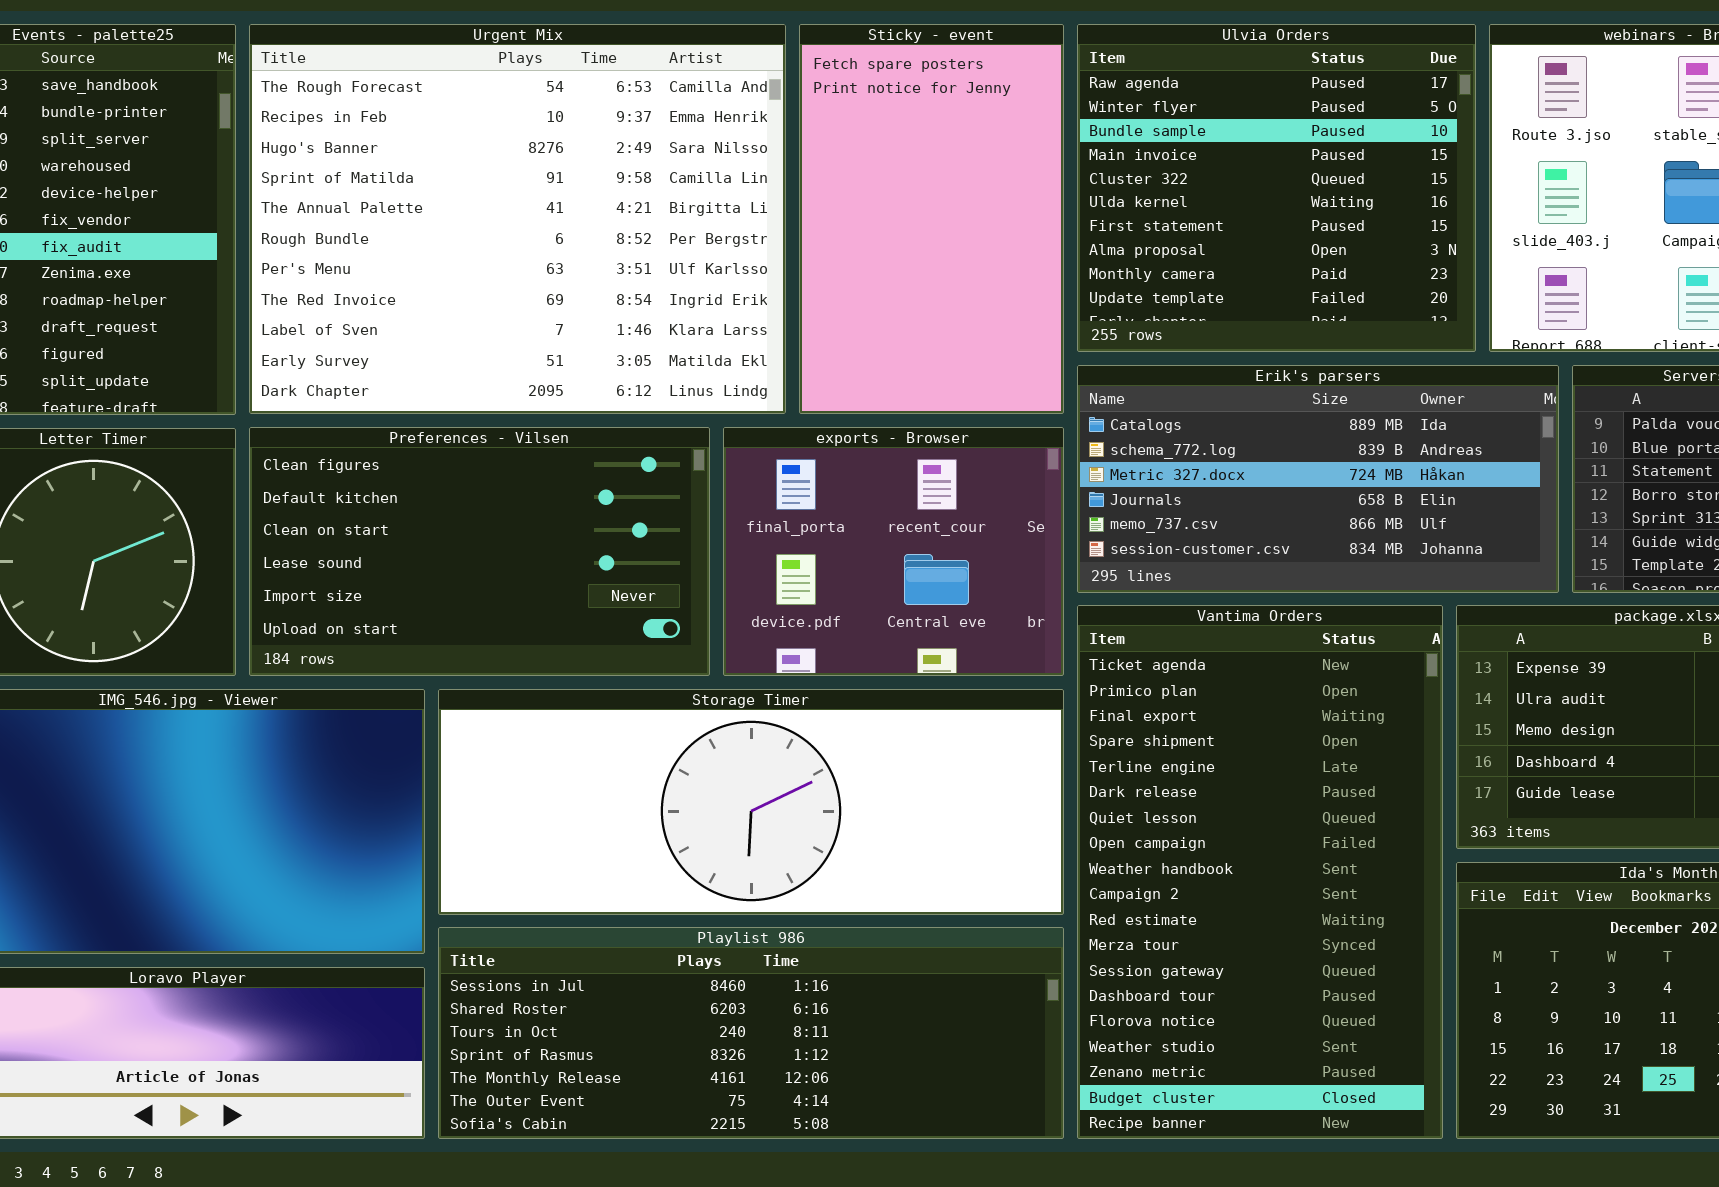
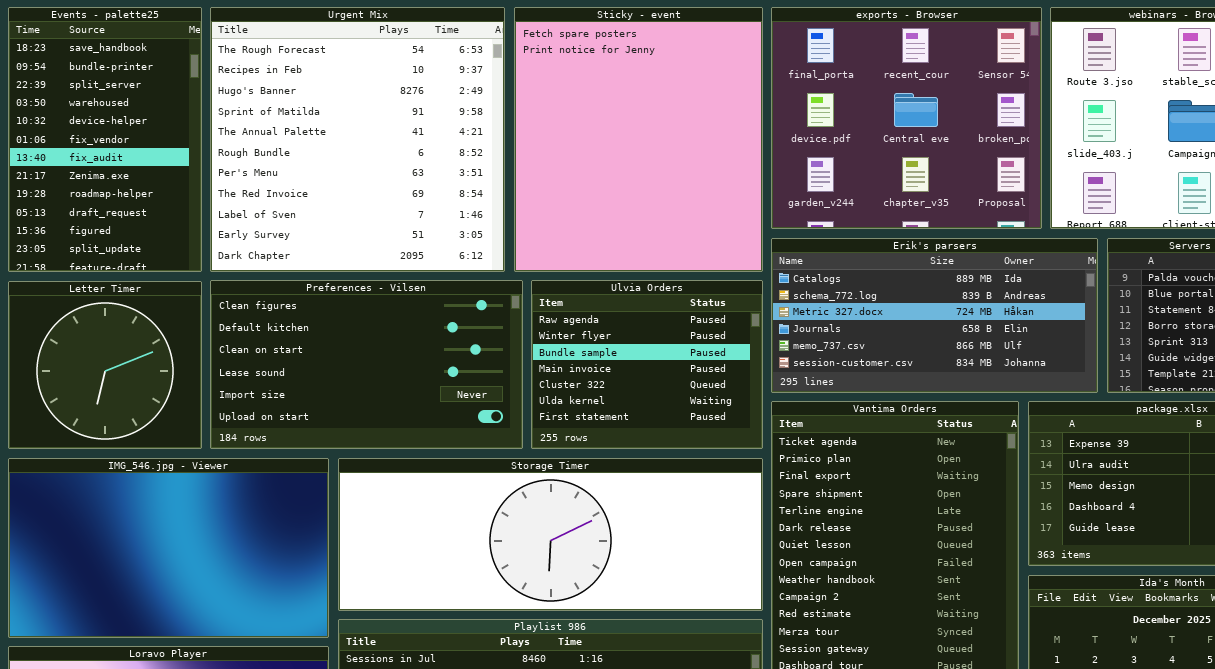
Urgent Mix: [249,24,786,414] -> [210,7,505,272], resized
Sticky - event: [799,24,1064,414] -> [514,7,763,272], resized
Ulvia Orders: [1077,24,1476,352] -> [531,280,763,449], moved, resized
exports - Browser: [723,427,1064,676] -> [771,7,1042,229], moved, resized

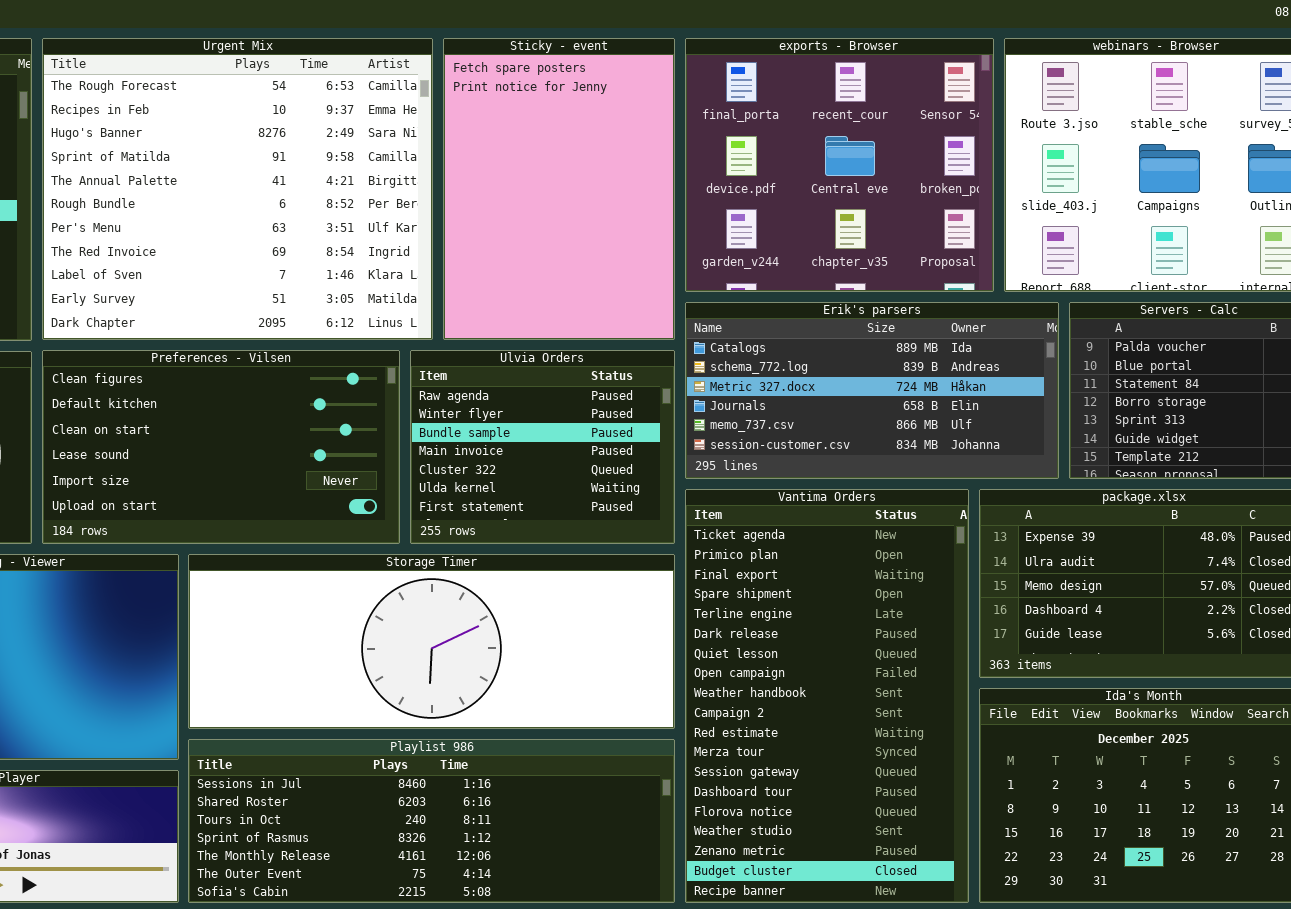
Urgent Mix: [210,7,505,272] -> [42,38,433,340], resized
Sticky - event: [514,7,763,272] -> [443,38,675,340], resized

